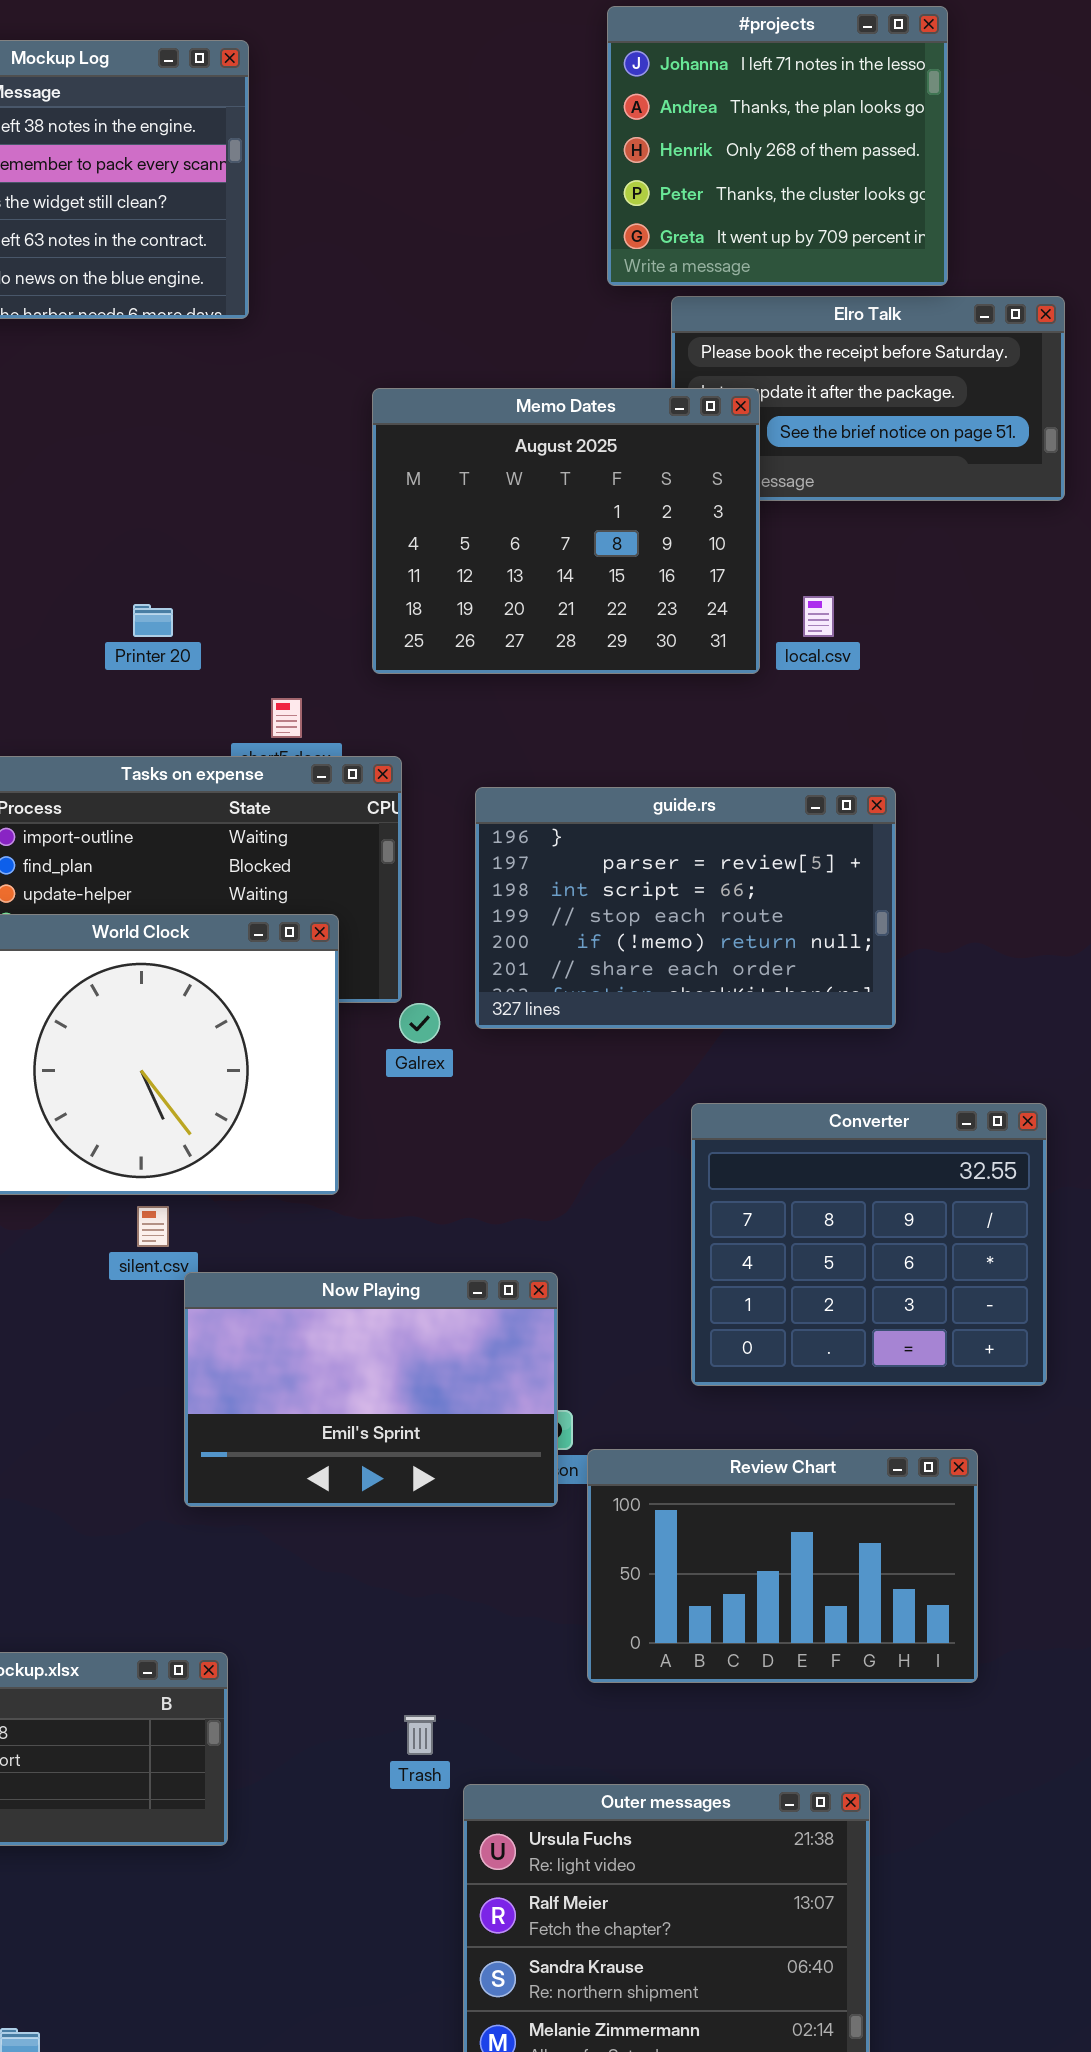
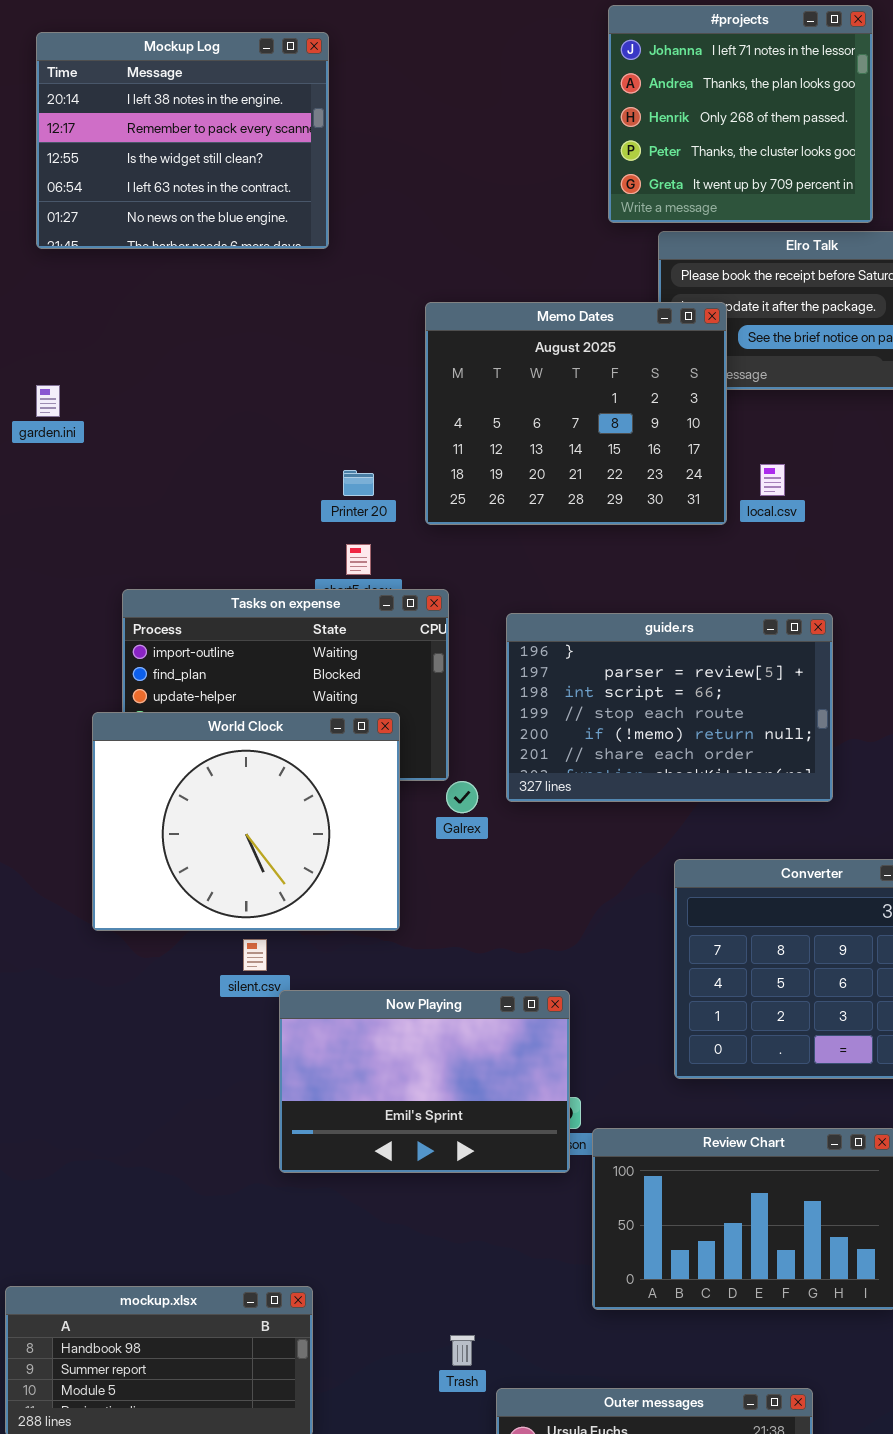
Printer 20: [133,604,173,637] -> [343,470,374,496], moved

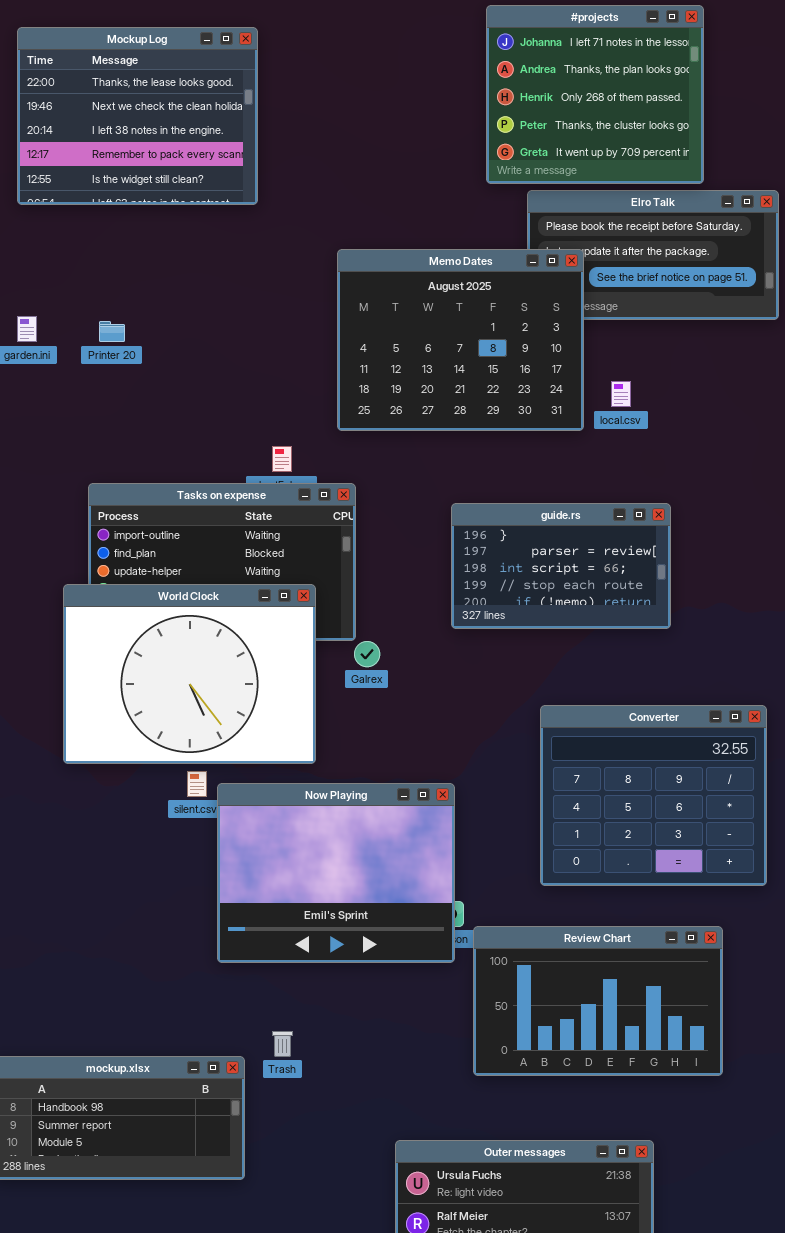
Mockup Log: [36,32,329,249] -> [17,27,258,205], scrolled up 2 rows
Printer 20: [343,470,374,496] -> [99,321,125,342], moved
guide.rs: [506,613,833,802] -> [451,503,671,629], resized
Now Playing: [279,990,570,1173] -> [217,783,455,963], resized
Trash: [450,1335,475,1366] -> [272,1031,293,1057], moved

